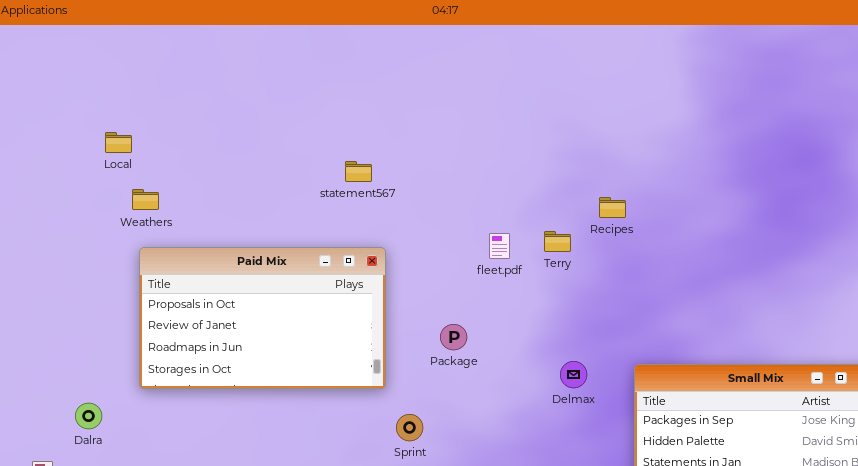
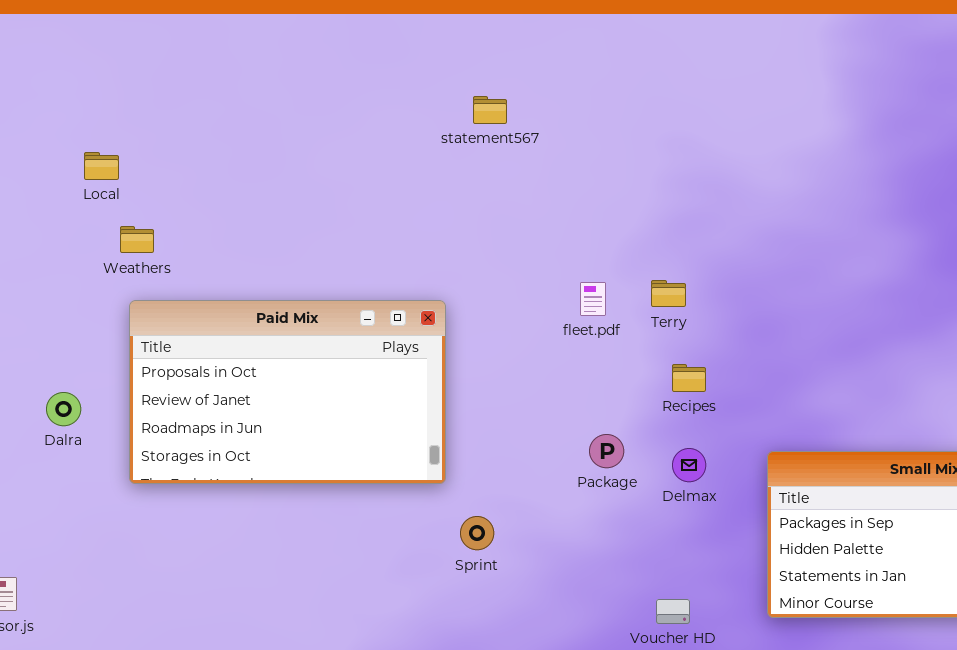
statement567: [345,161,372,182] -> [473,96,507,124], moved
Recipes: [599,197,626,218] -> [672,364,706,392], moved
Package: [440,324,467,350] -> [589,434,624,468], moved
Dalra: [75,403,102,429] -> [46,392,81,426], moved

